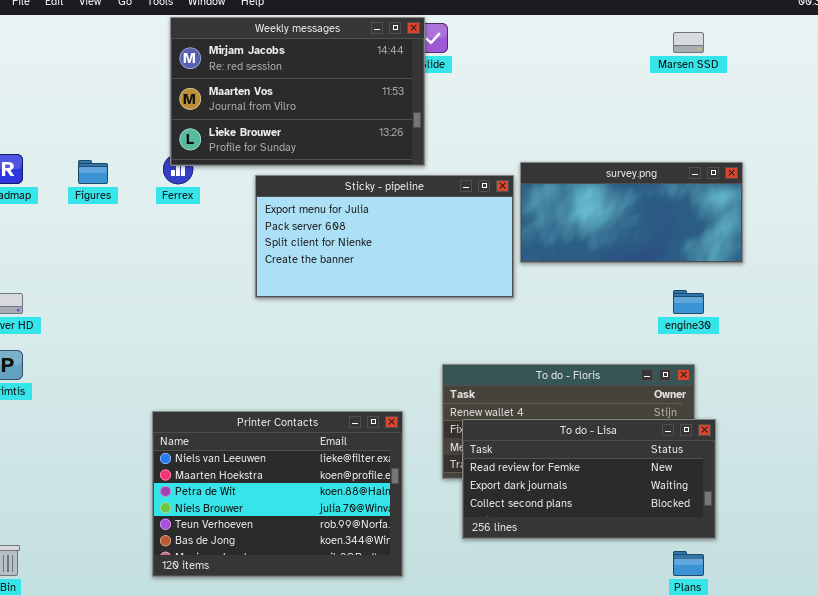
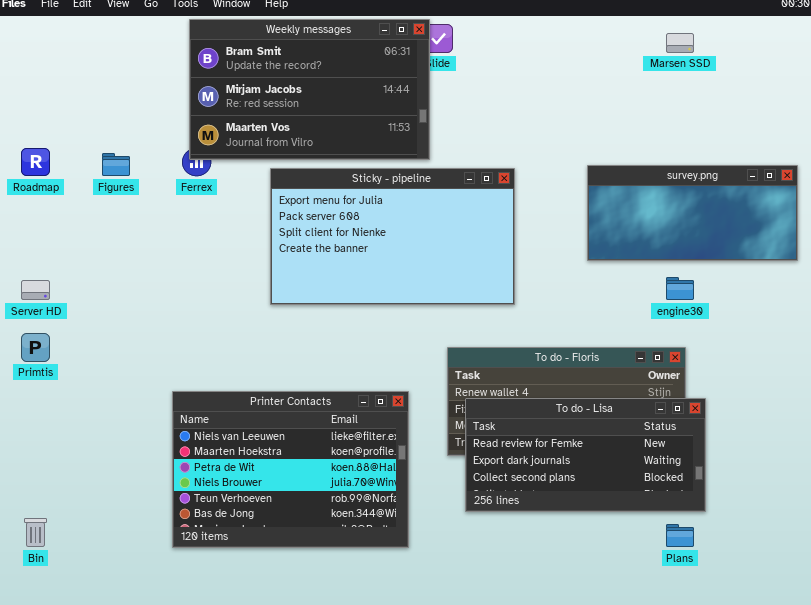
Weekly messages: [170,17,425,166] -> [189,19,430,160], scrolled up 1 row
survey.png: [520,162,743,263] -> [587,165,798,261], moved
Sticky - pipeline: [255,175,514,298] -> [270,168,515,305], resized

